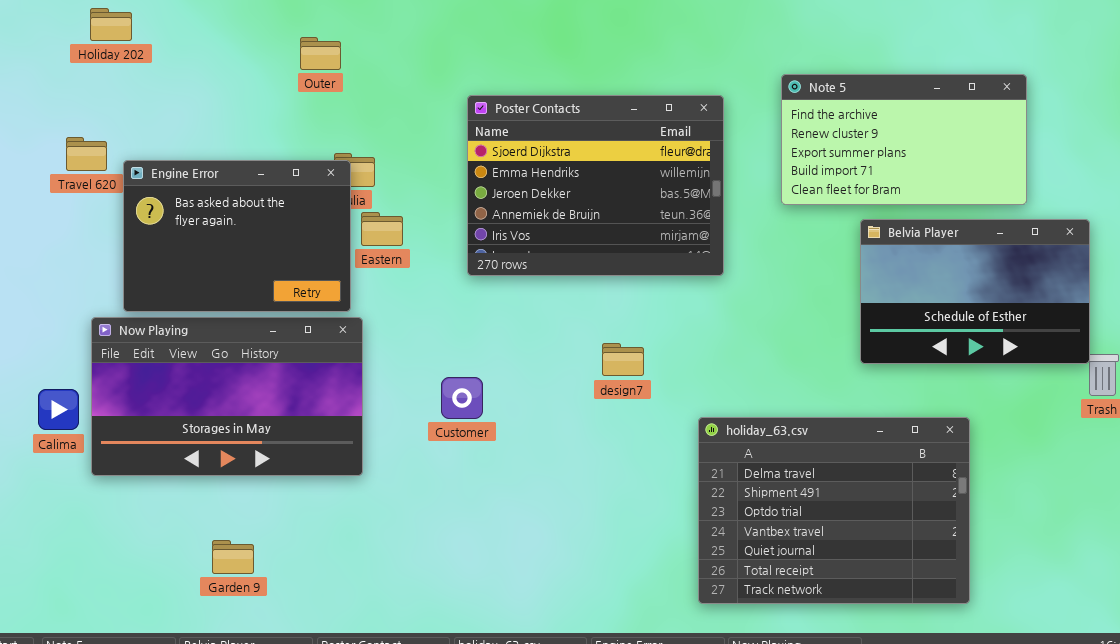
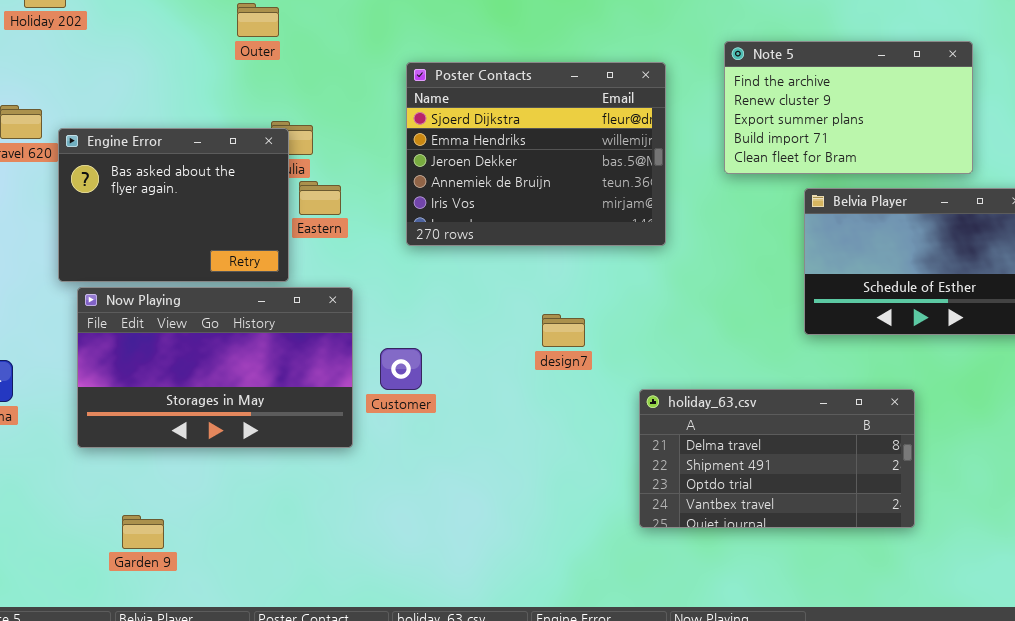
Now Playing: [91,317,363,476] -> [77,287,353,448], moved
holiday_63.csv: [698,417,970,604] -> [639,389,915,528], resized
Garden 9: [212,540,254,574] -> [122,515,164,549], moved

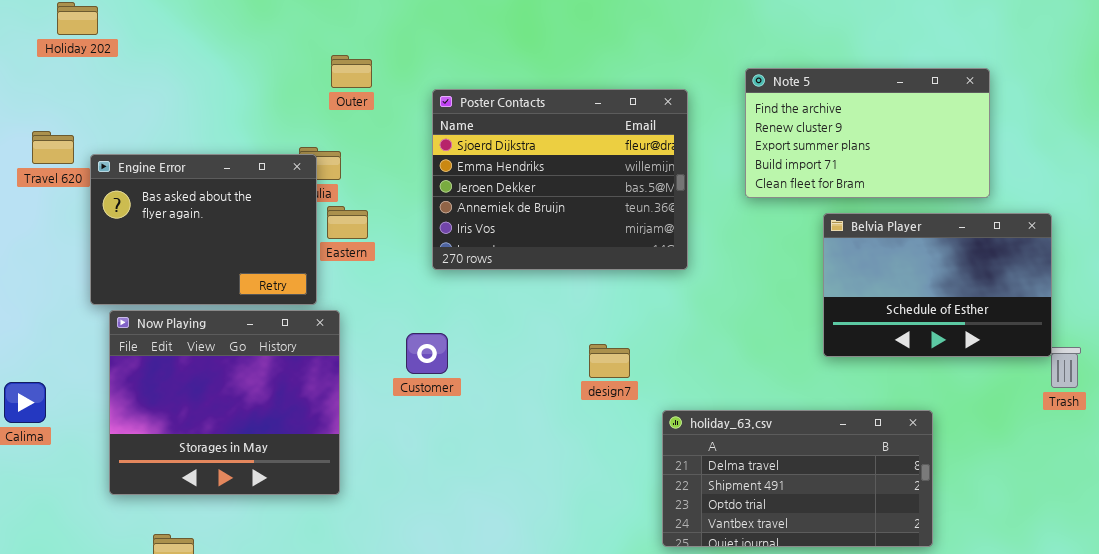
Outer: [237,3,279,37] -> [331,55,372,88], moved
Now Playing: [77,287,353,448] -> [109,310,340,495], resized
design7: [542,314,585,347] -> [589,344,630,378], moved
Customer: [380,348,422,390] -> [406,333,448,374], moved

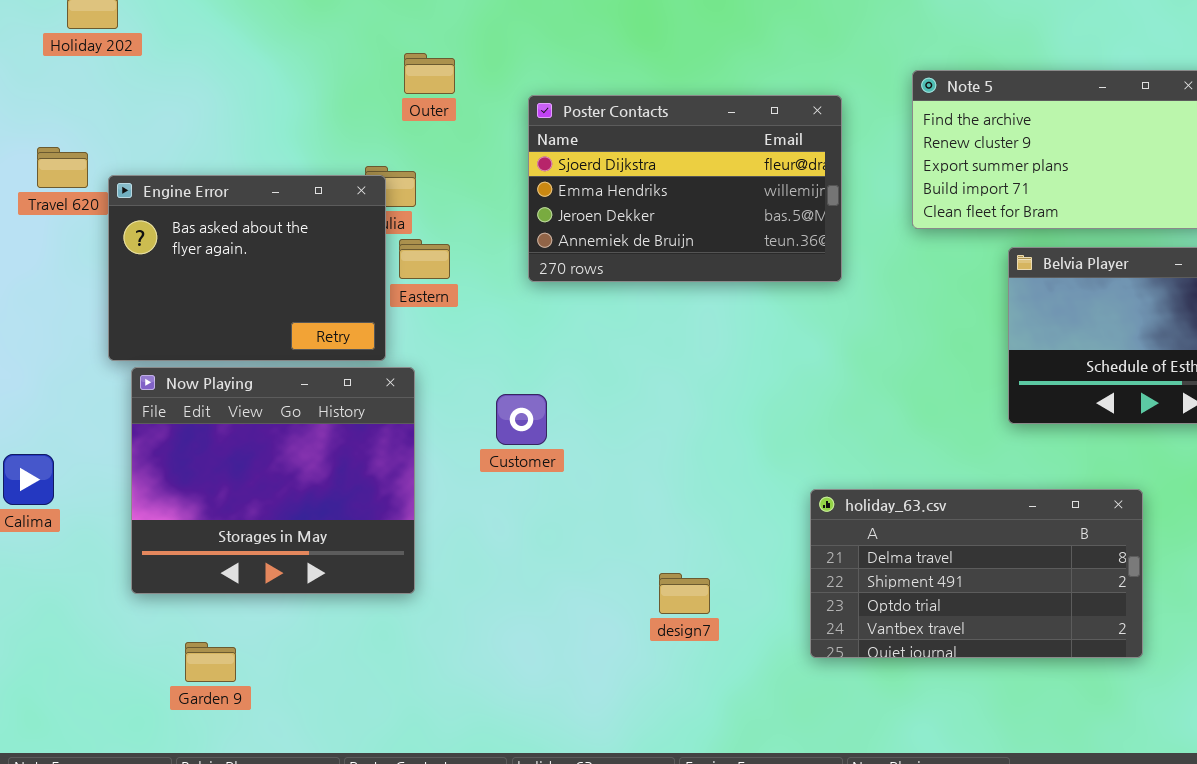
Poster Contacts: [432,89,688,270] -> [528,95,842,282], resized
design7: [589,344,630,378] -> [659,573,710,614], moved

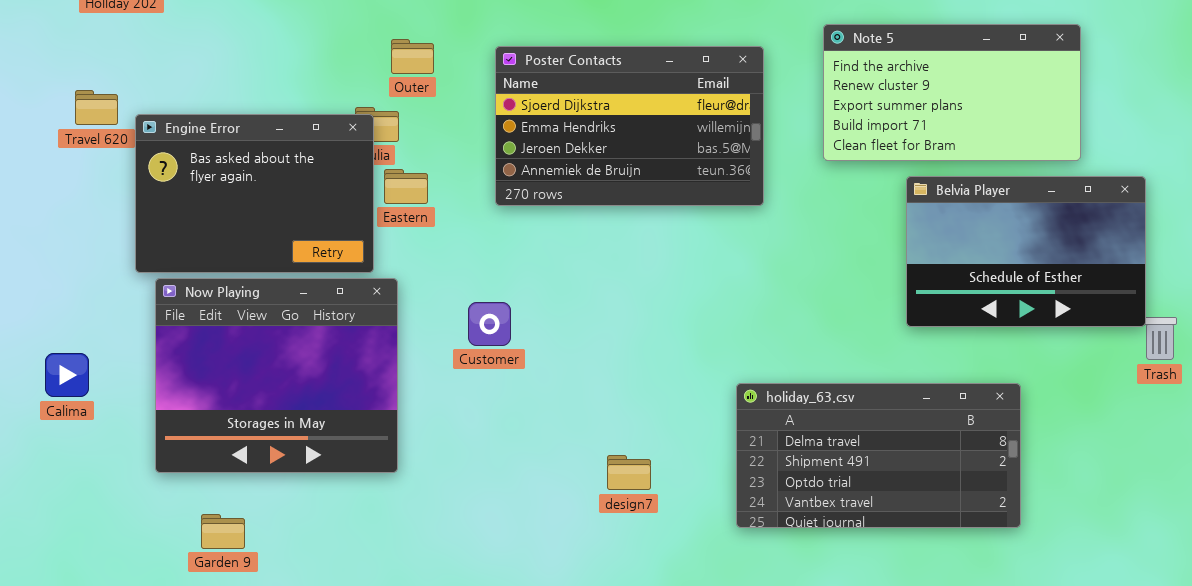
Outer: [404,53,455,94] -> [391,39,434,74], moved

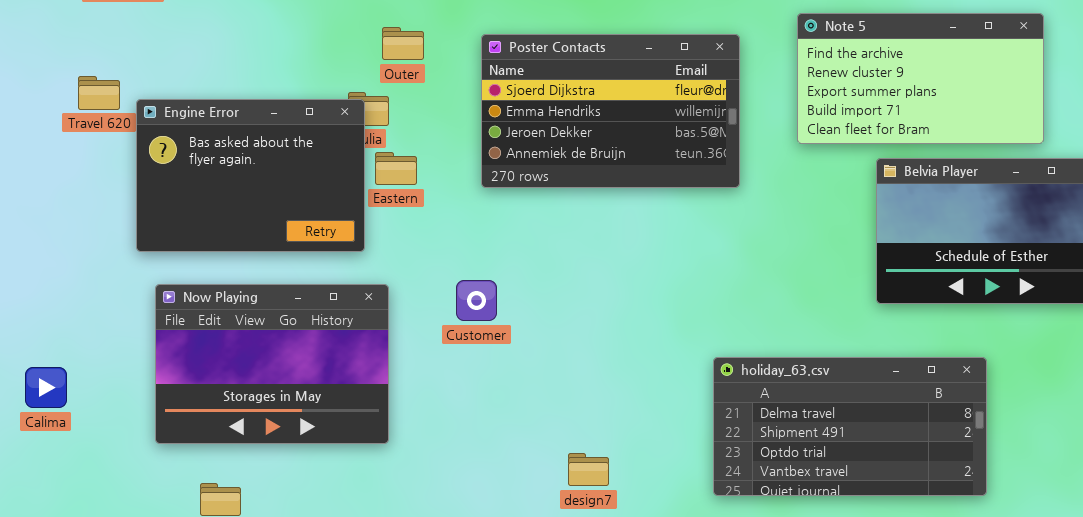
Now Playing: [155,278,398,473] -> [155,284,389,444], resized
Calima: [45,353,89,397] -> [25,367,67,408], moved
design7: [607,455,651,490] -> [568,453,609,486], moved

